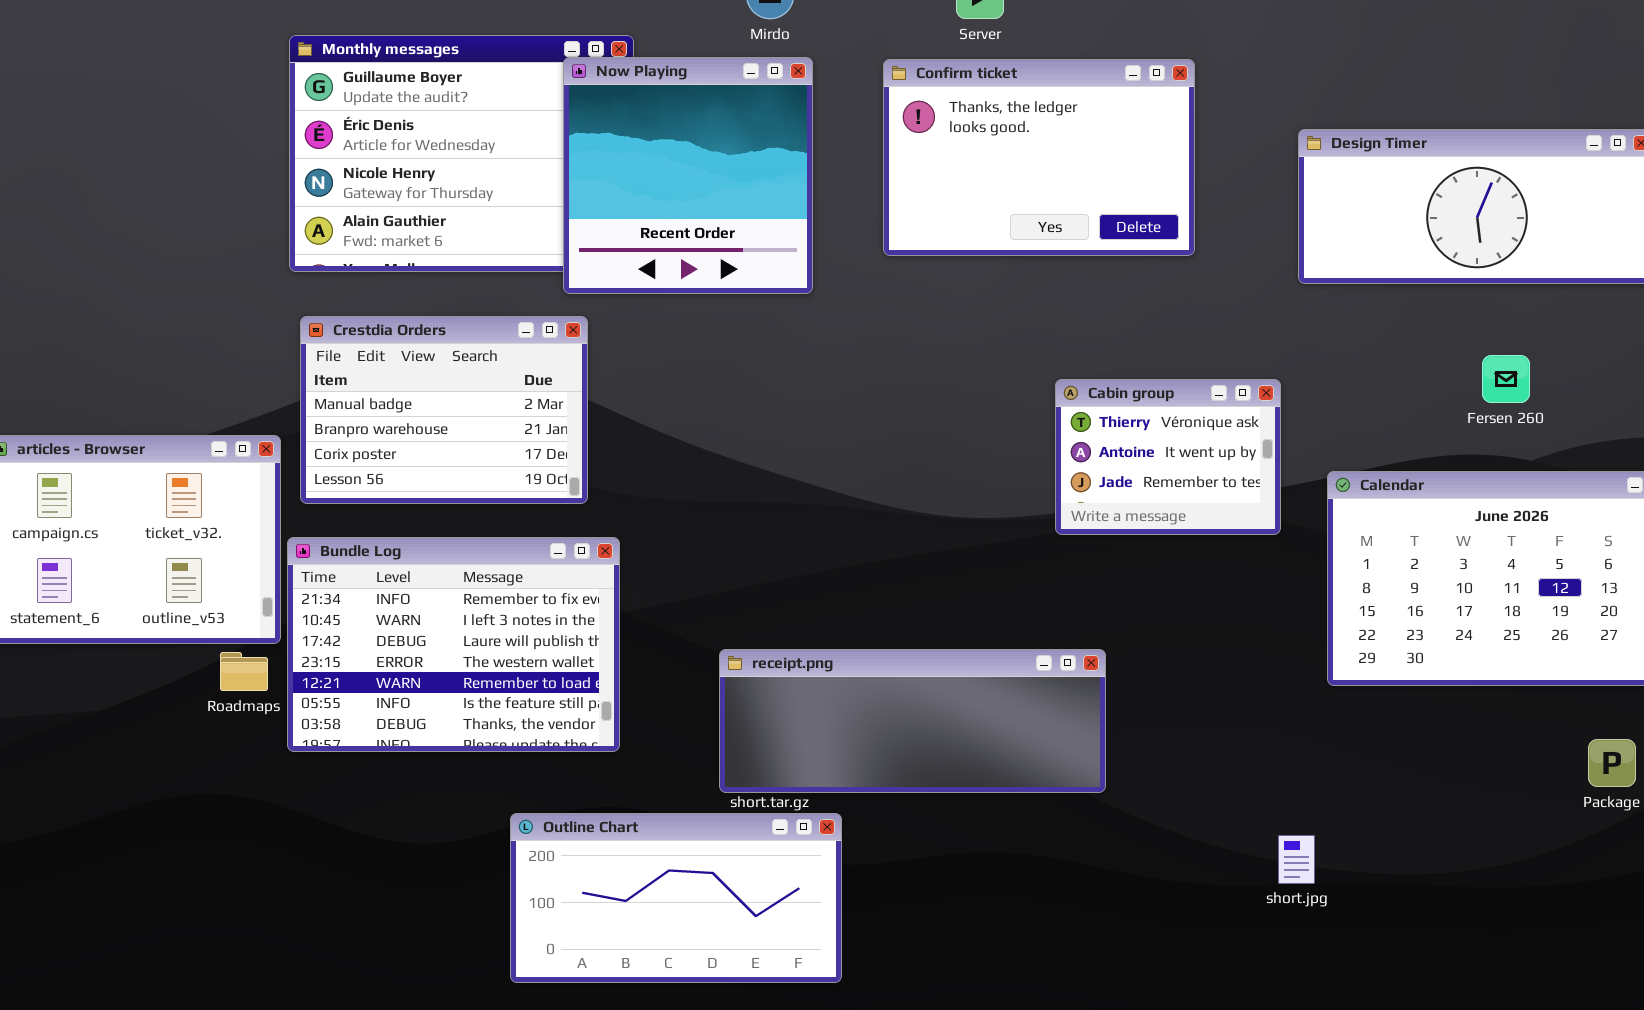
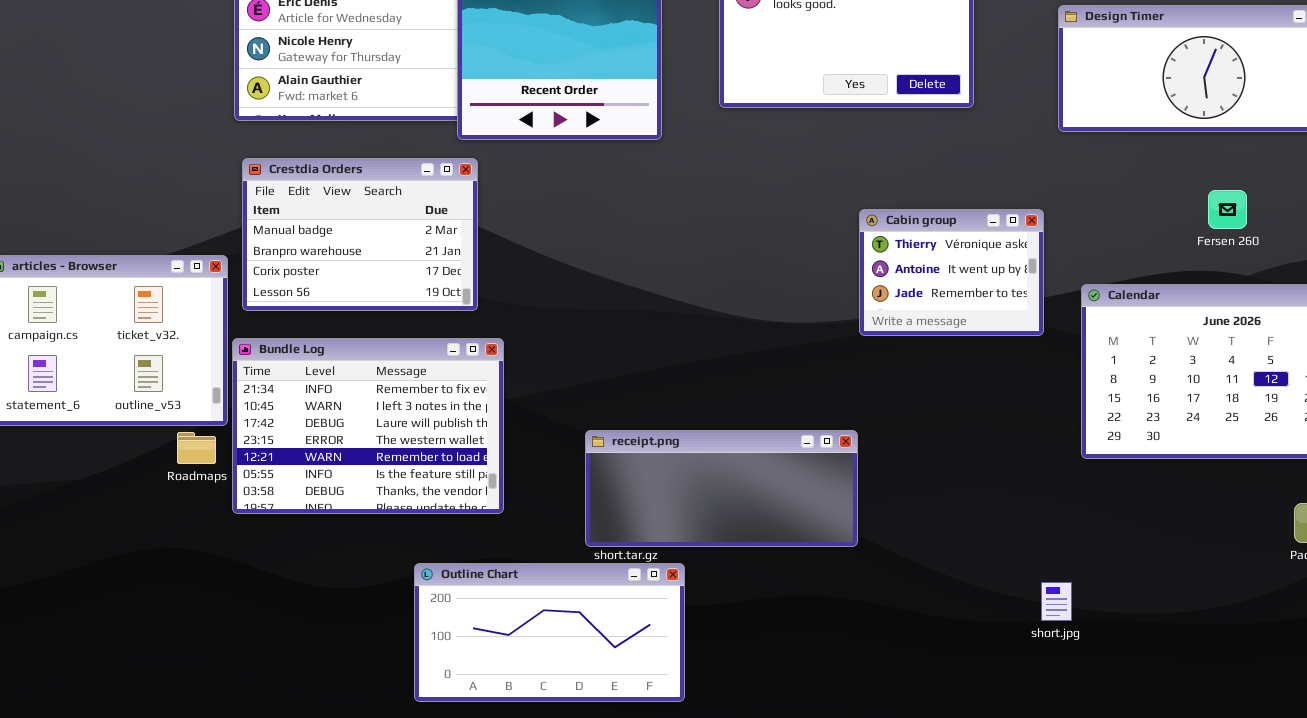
receipt.png: [719,649,1106,793] -> [585,430,858,547], resized

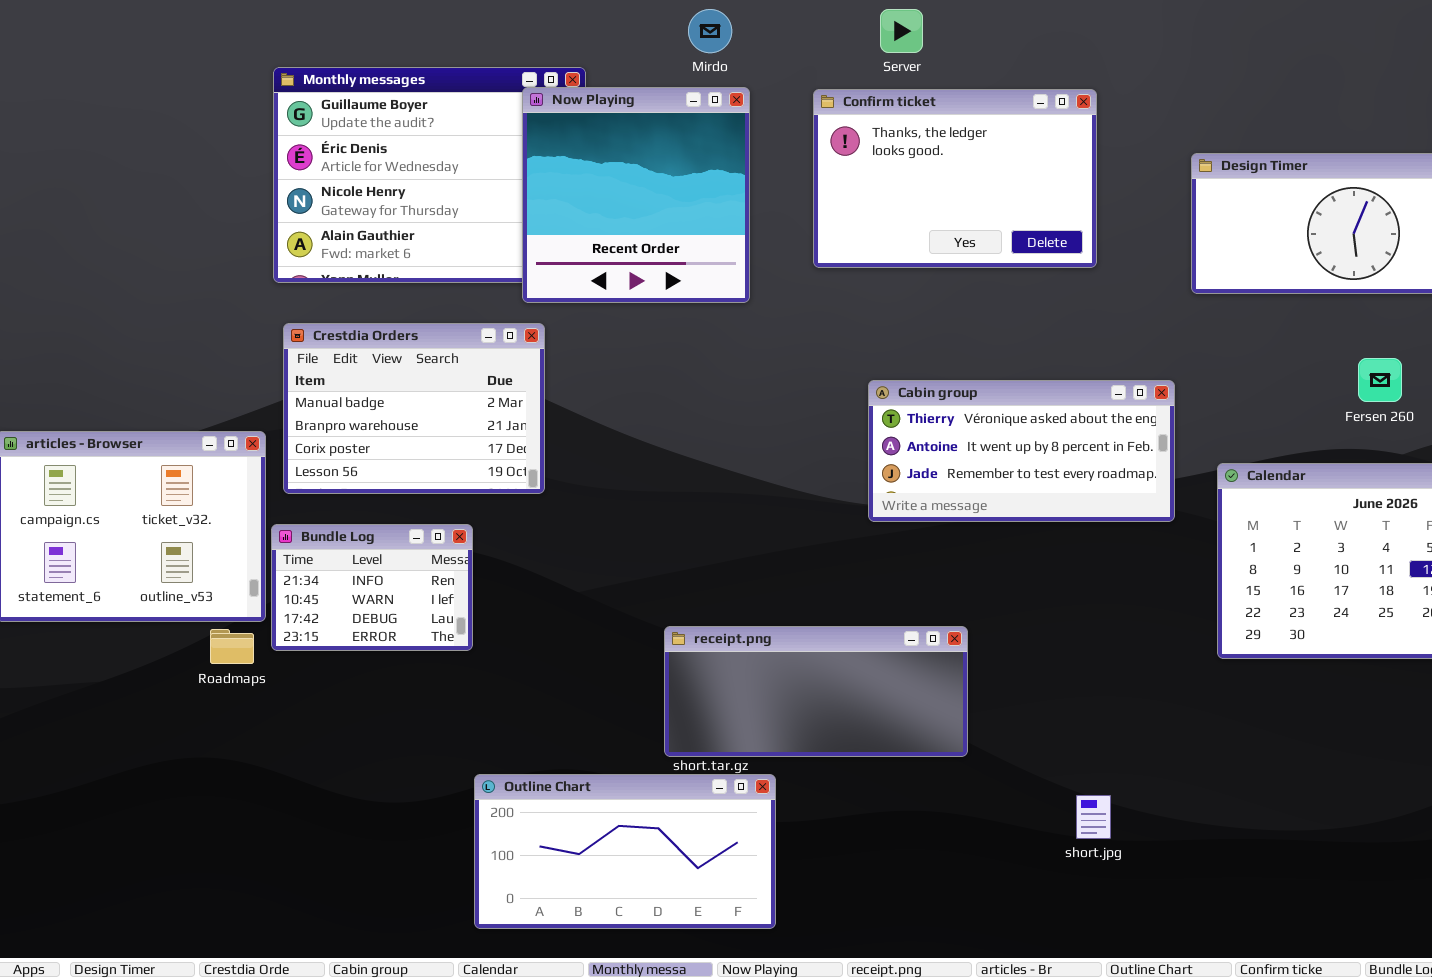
Cabin group: [859,209,1044,336] -> [868,380,1175,522], resized
Bundle Log: [232,338,504,514] -> [271,524,473,651], resized
short.jpg: [1041,582,1072,621] -> [1076,795,1111,839], moved

